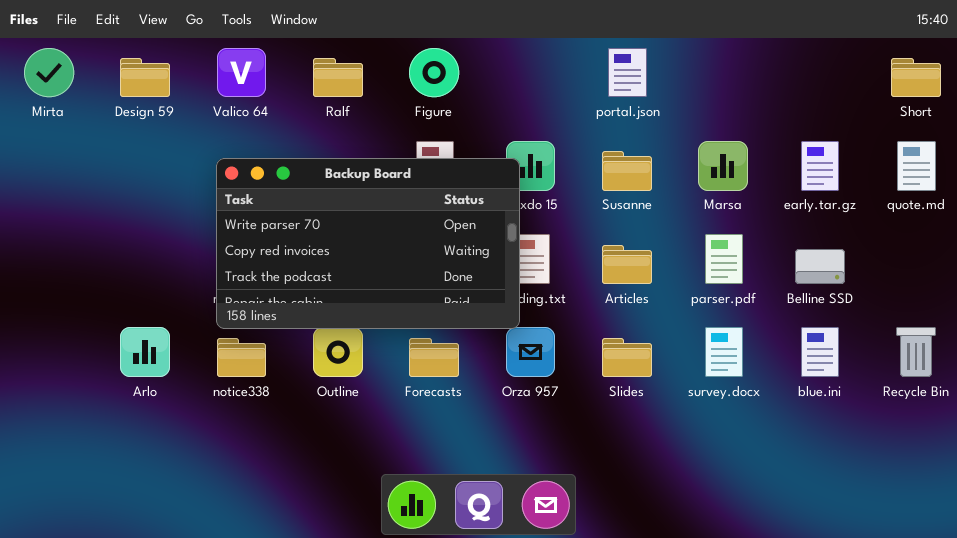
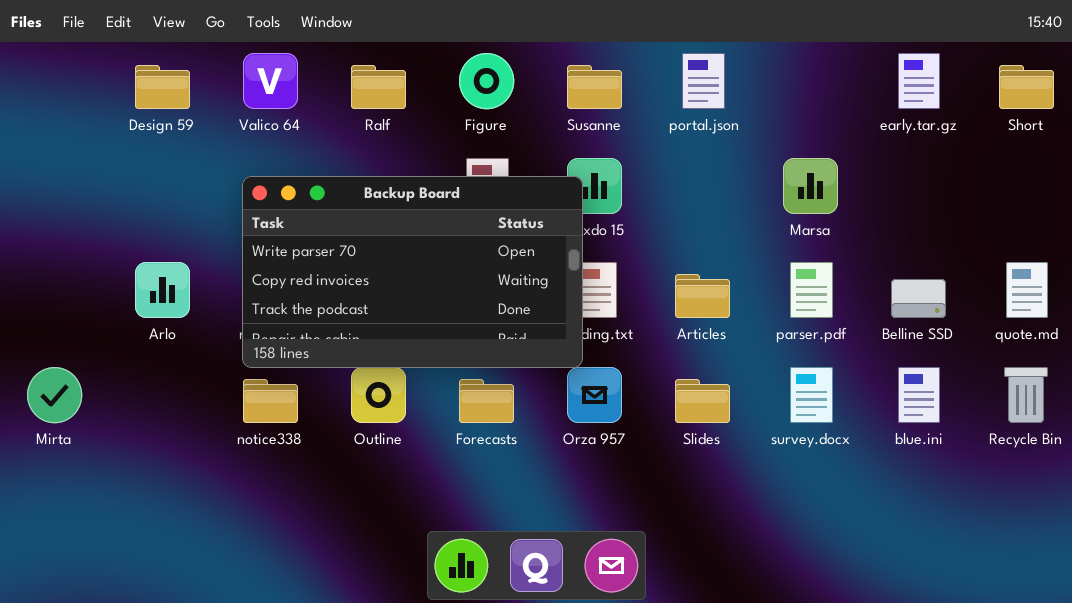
Mirta: [24,48,74,97] -> [27,367,82,423], moved
early.tar.gz: [801,141,839,191] -> [898,53,940,109], moved
quote.md: [897,141,936,191] -> [1006,262,1048,318], moved
Susanne: [602,151,652,191] -> [567,65,622,109], moved
Arlo: [120,327,170,377] -> [135,262,190,318], moved

